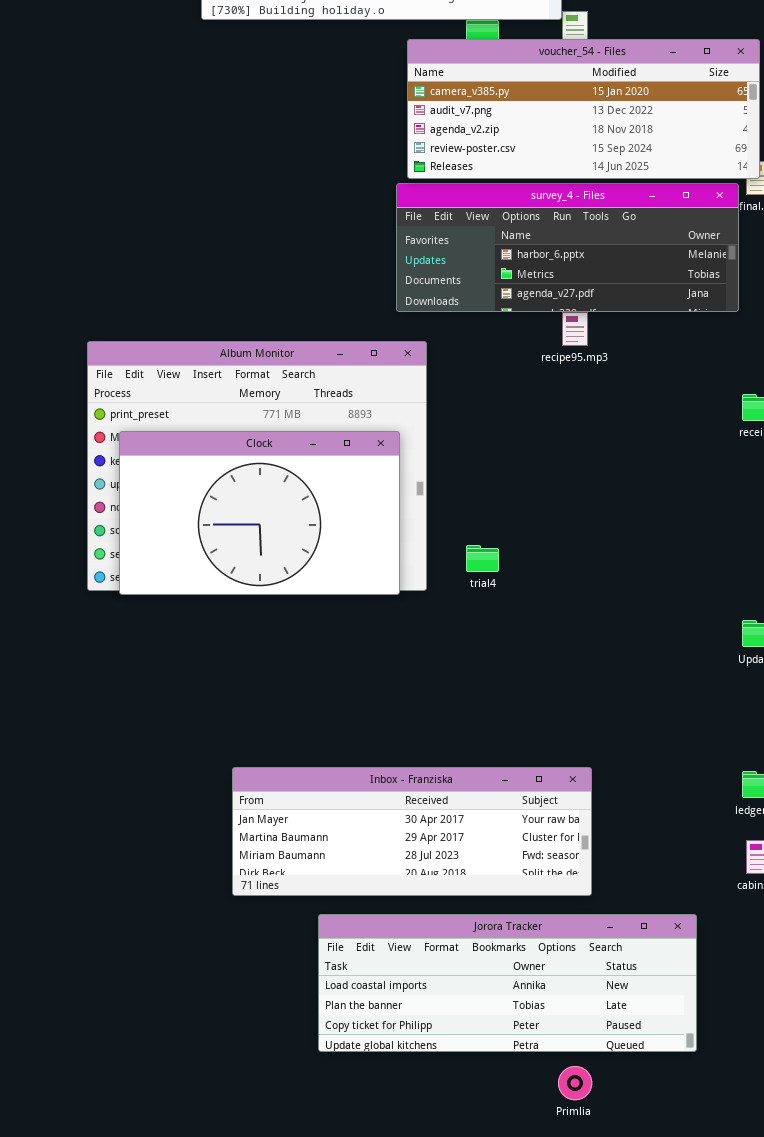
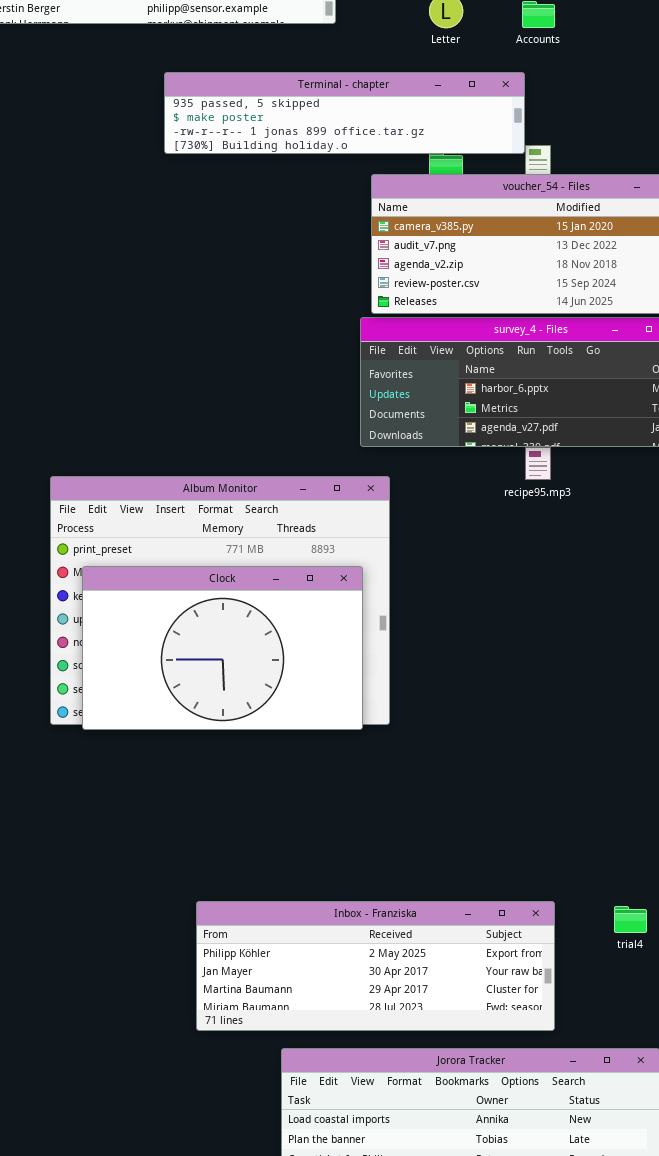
trial4: [466,545,499,572] -> [614,906,647,933], moved
Inbox - Franziska: [232,767,592,896] -> [196,901,555,1031], scrolled up 1 row

